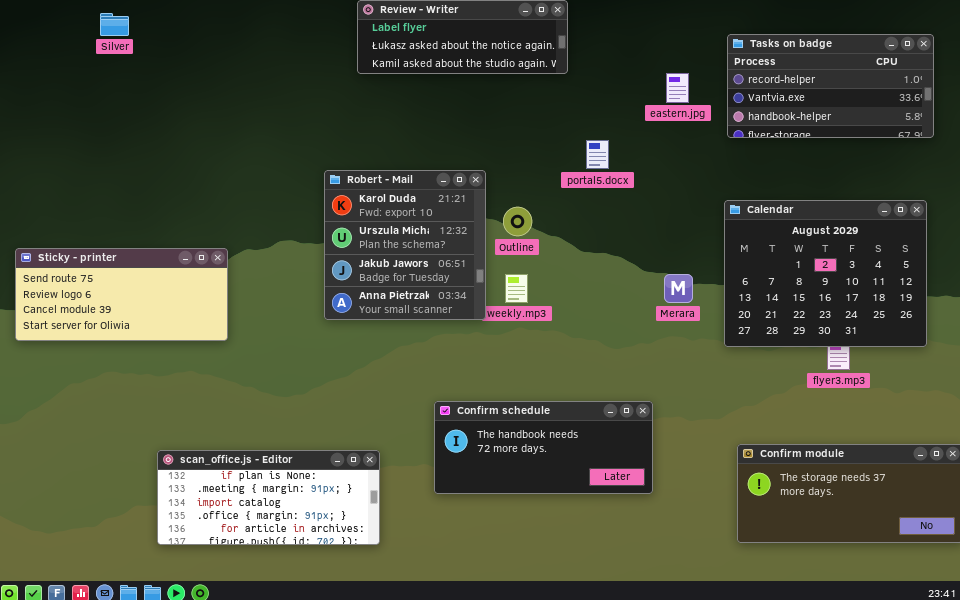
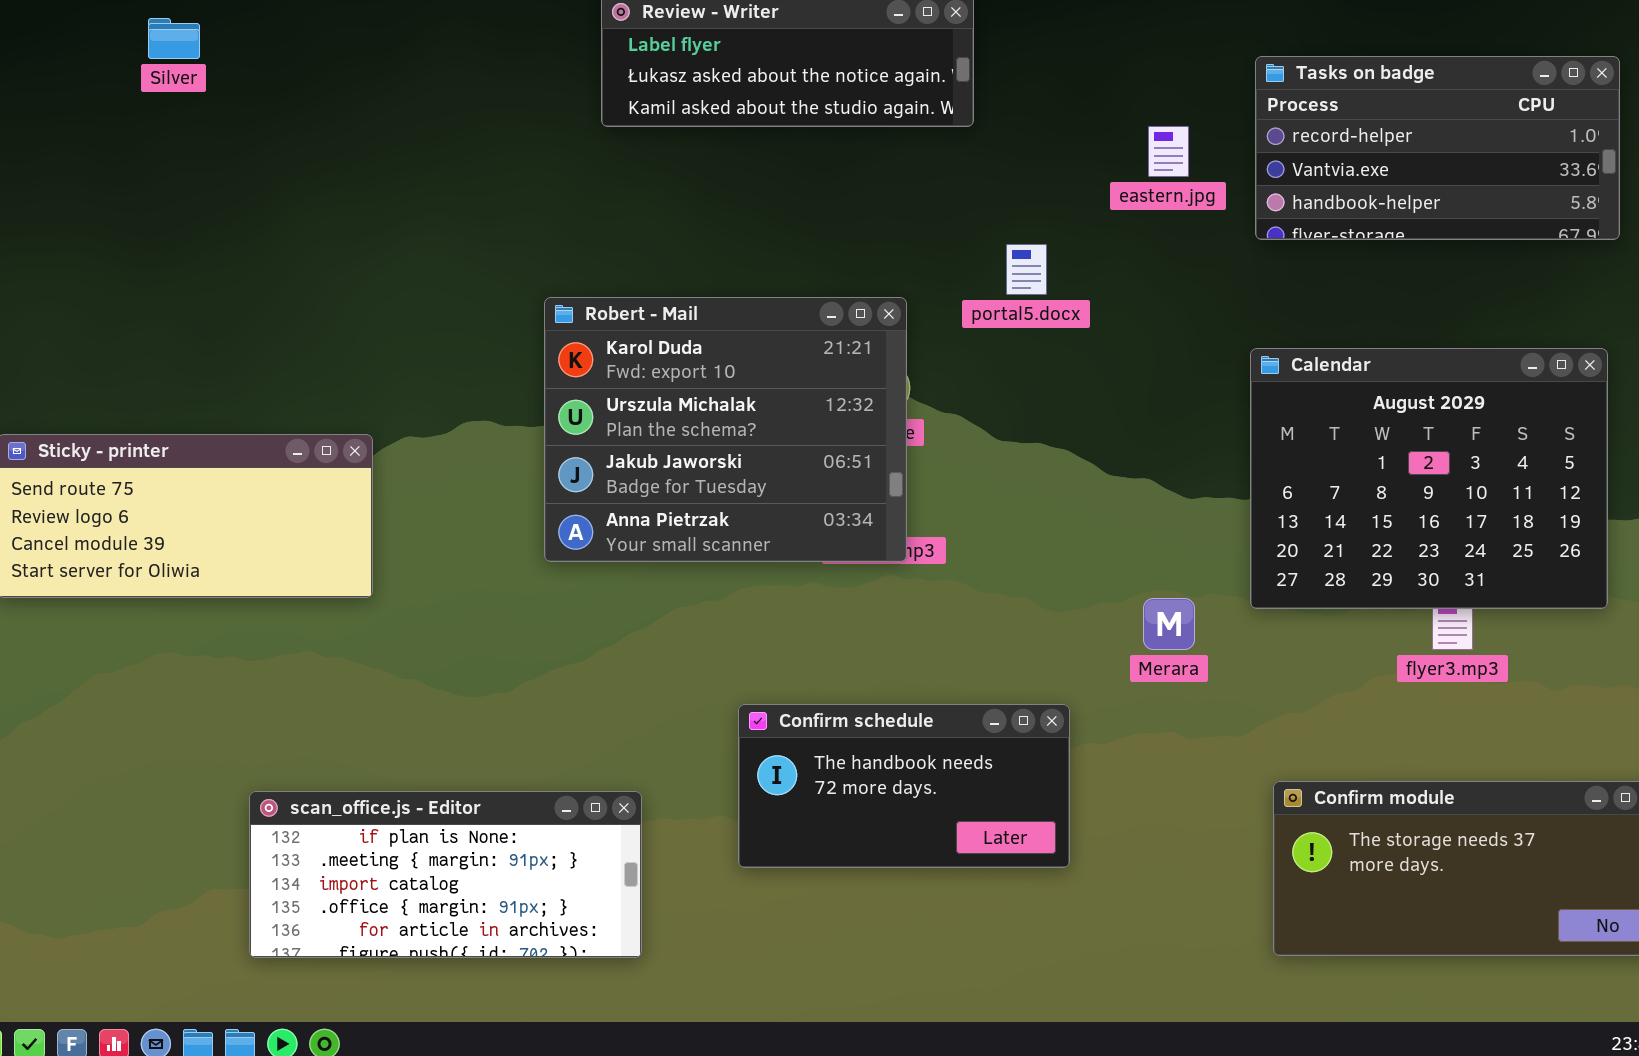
Robert - Mail: [324,170,486,320] -> [544,297,907,562], resized
Merara: [664,274,693,303] -> [1143,598,1195,650], moved
Confirm schedule: [434,401,653,494] -> [738,704,1070,868], resized

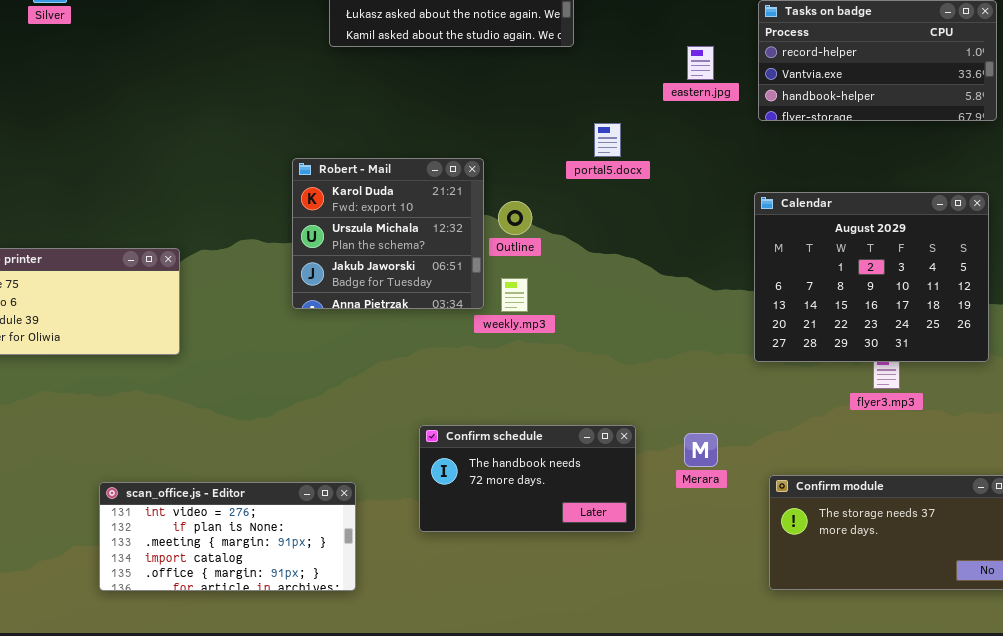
Robert - Mail: [544,297,907,562] -> [292,158,484,309], resized
Merara: [1143,598,1195,650] -> [684,433,718,467], moved
scan_office.js - Editor: [249,791,642,958] -> [99,482,356,591], scrolled up 1 row

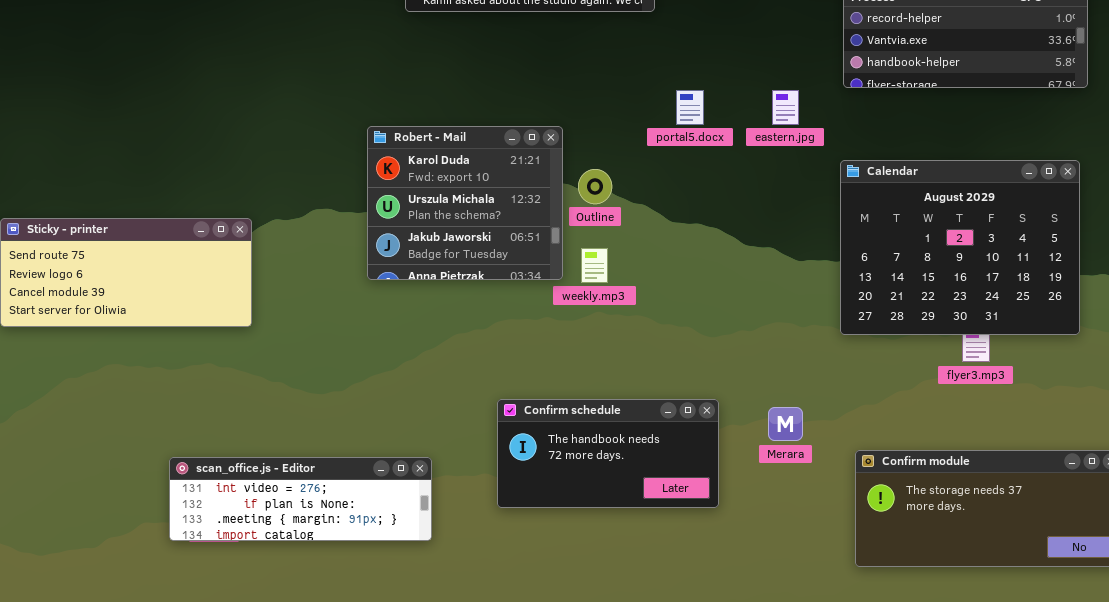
eastern.jpg: [687,46,714,80] -> [772,90,799,125], moved
scan_office.js - Editor: [99,482,356,591] -> [169,457,432,541], resized

